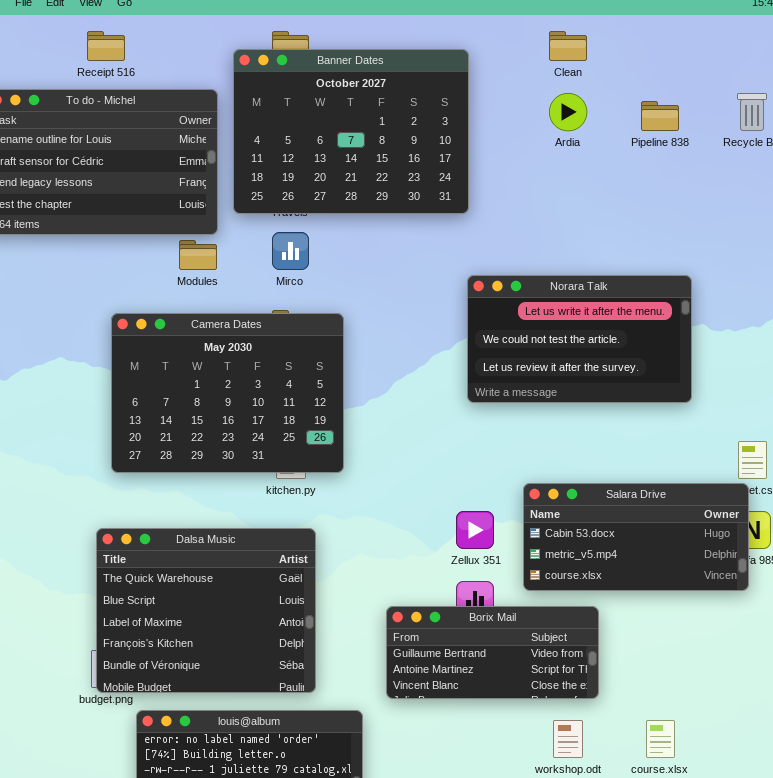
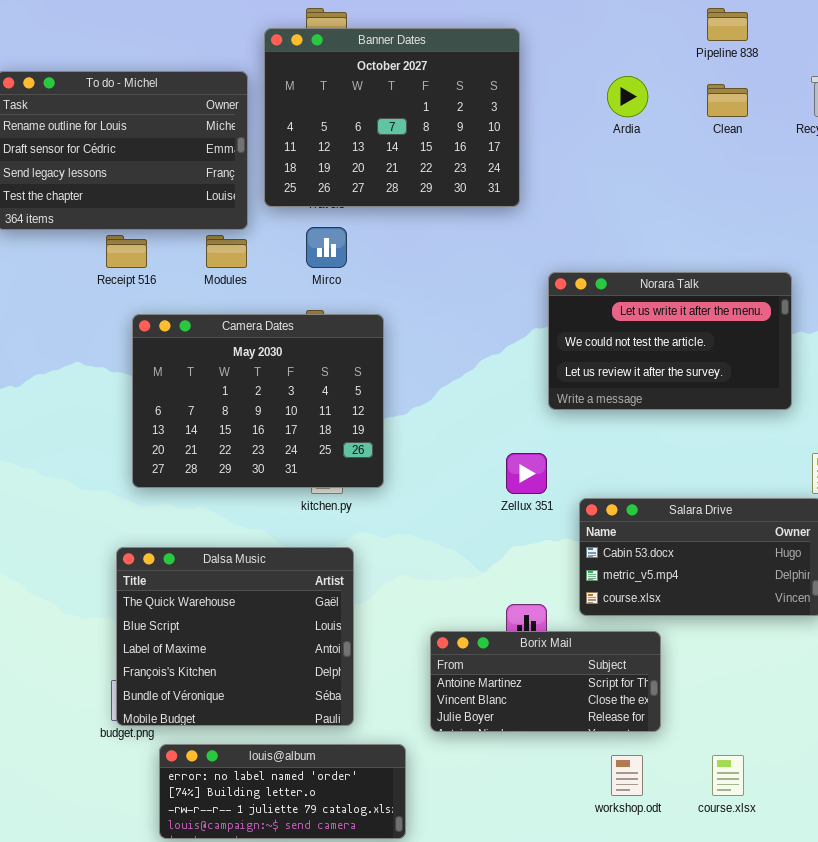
Receipt 516: [87,31,125,61] -> [106,235,147,268], moved
Clean: [549,31,587,61] -> [707,84,748,117], moved
Pipeline 838: [641,101,679,131] -> [707,8,748,41], moved
Norara Talk: [467,275,692,403] -> [548,272,792,410], moved
Zellux 351: [456,511,494,549] -> [506,453,547,494], moved
Borix Mail: [386,606,599,699] -> [430,631,661,732], scrolled down 1 row

